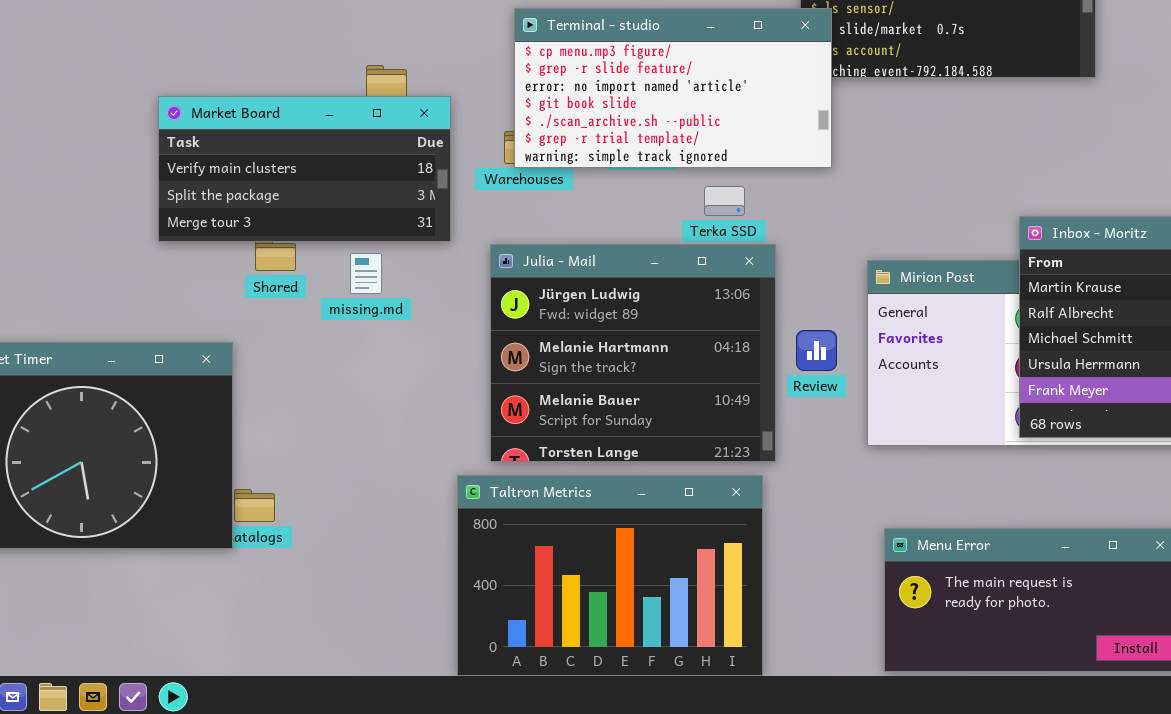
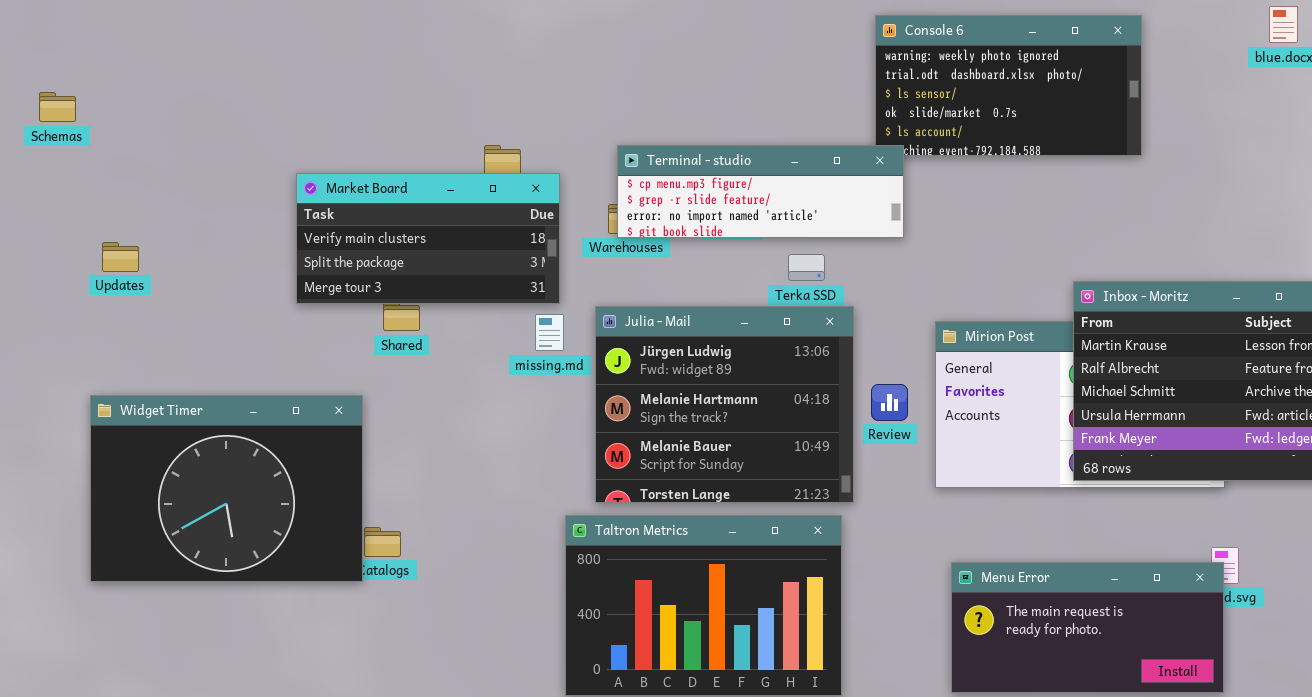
Terminal - studio: [514,8,832,168] -> [617,145,904,238], resized
missing.md: [350,253,382,294] -> [535,314,564,351], moved

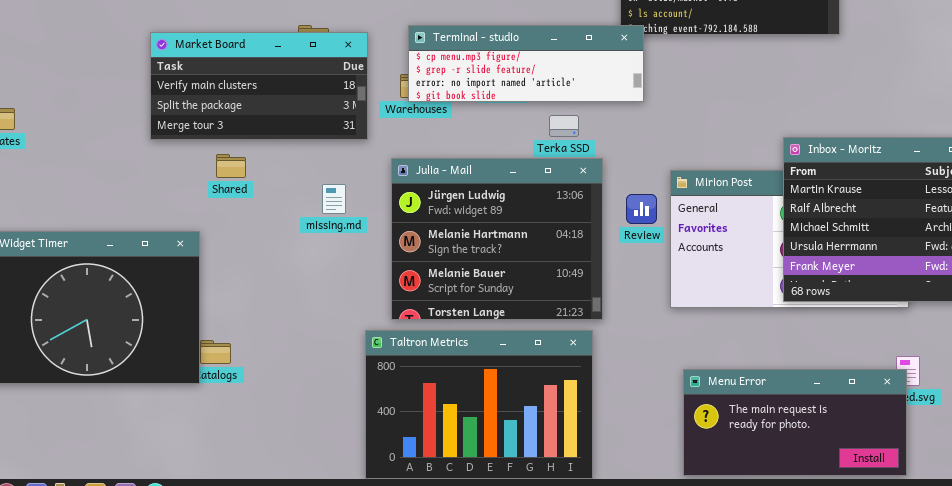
Market Board: [296,173,560,304] -> [150,32,368,140], moved
missing.md: [535,314,564,351] -> [322,184,346,214], moved
Review: [871,384,908,421] -> [626,194,657,224], moved

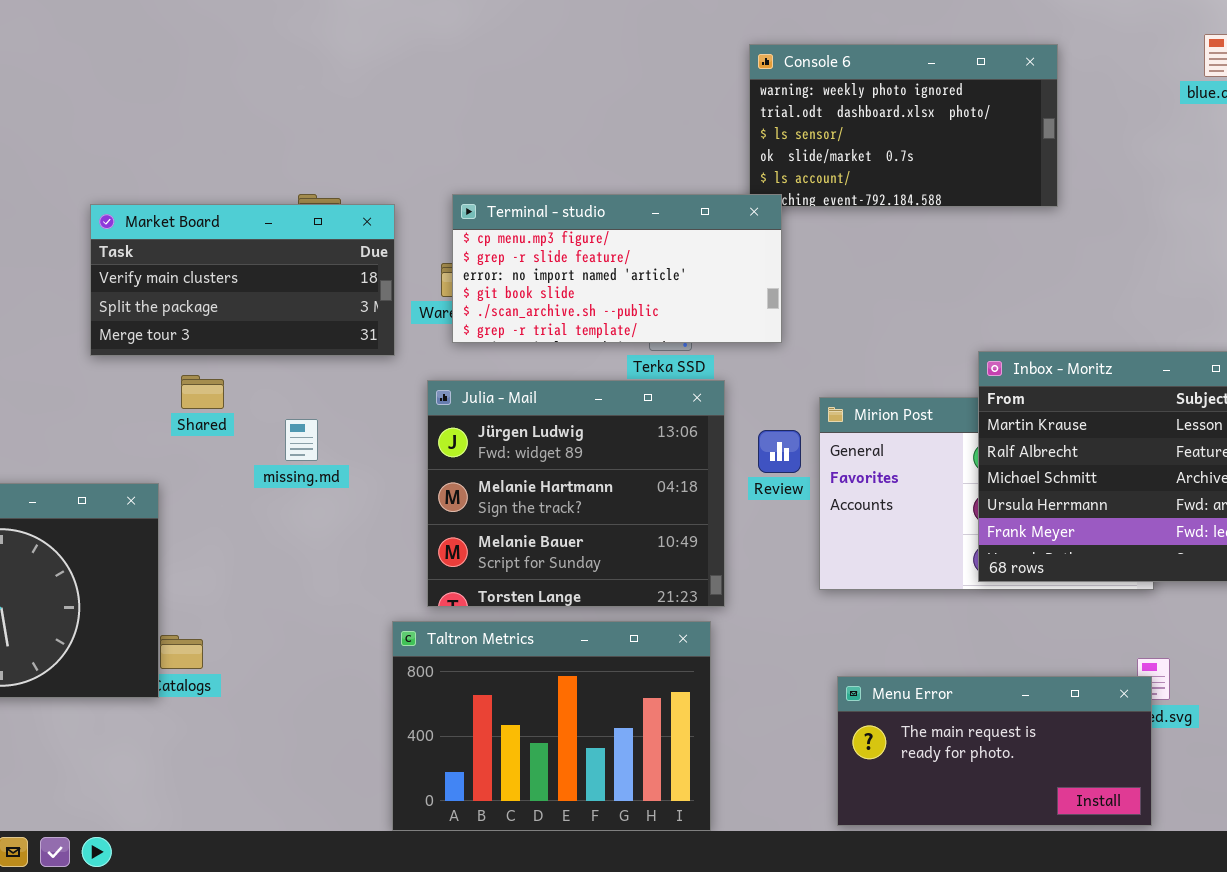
Terminal - studio: [408,25,644,102] -> [452,194,782,343], resized
missing.md: [322,184,346,214] -> [285,419,318,461], moved

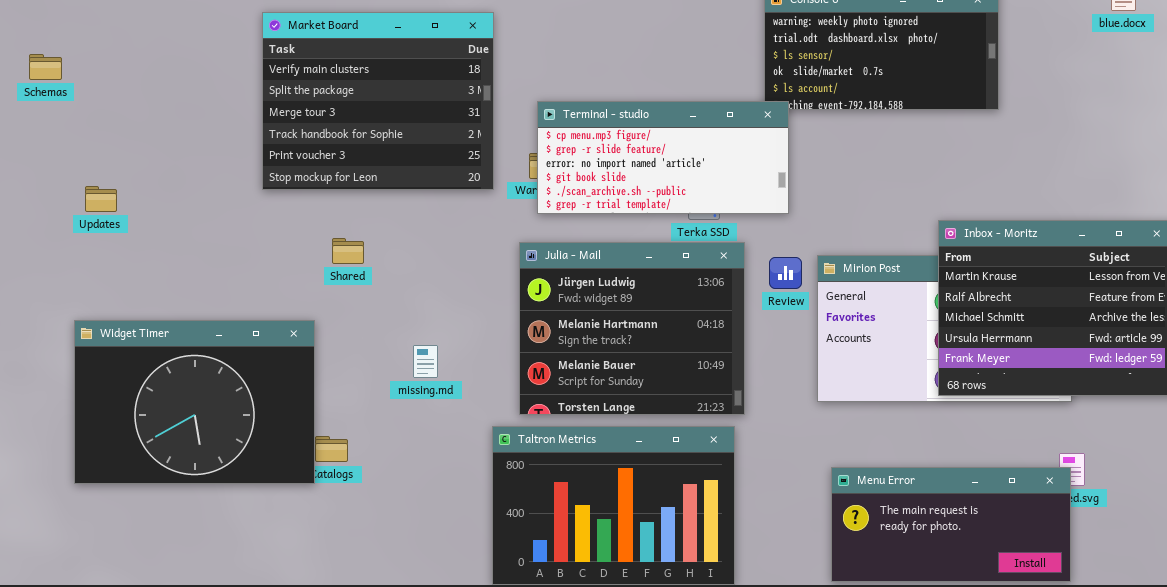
Market Board: [90,204,395,356] -> [262,12,494,190], moved, resized
missing.md: [285,419,318,461] -> [413,345,438,378], moved
Review: [758,430,801,473] -> [769,257,802,289], moved

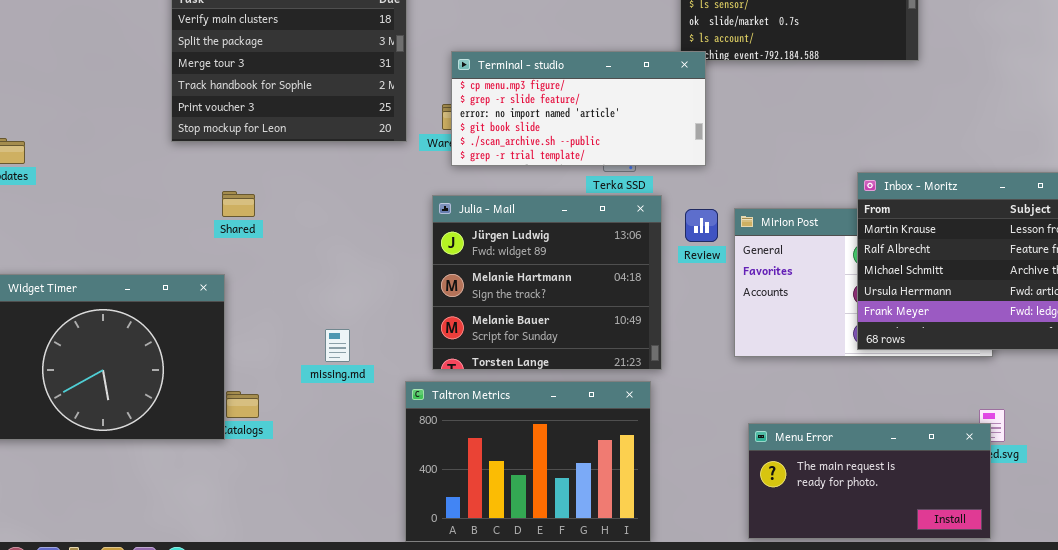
Shared: [332,238,364,264] -> [222,191,255,217], moved
missing.md: [413,345,438,378] -> [325,329,350,362], moved

